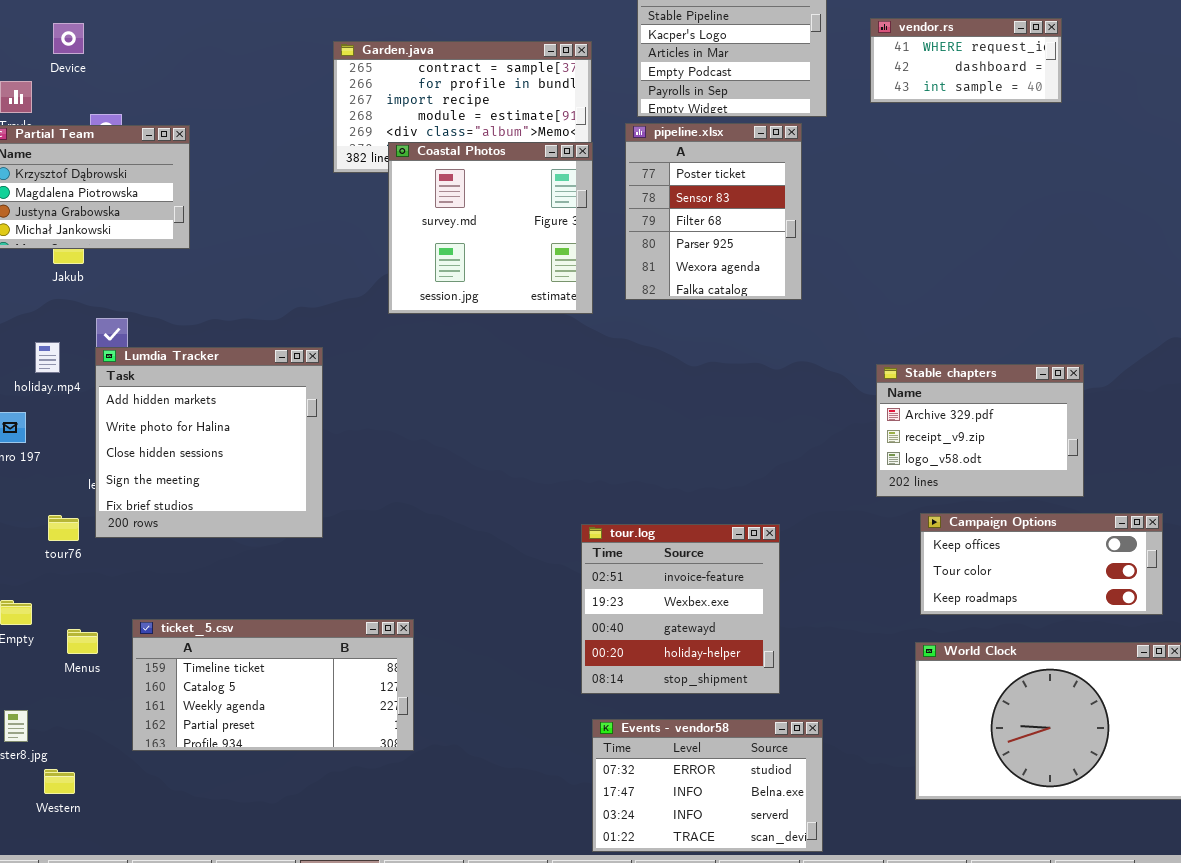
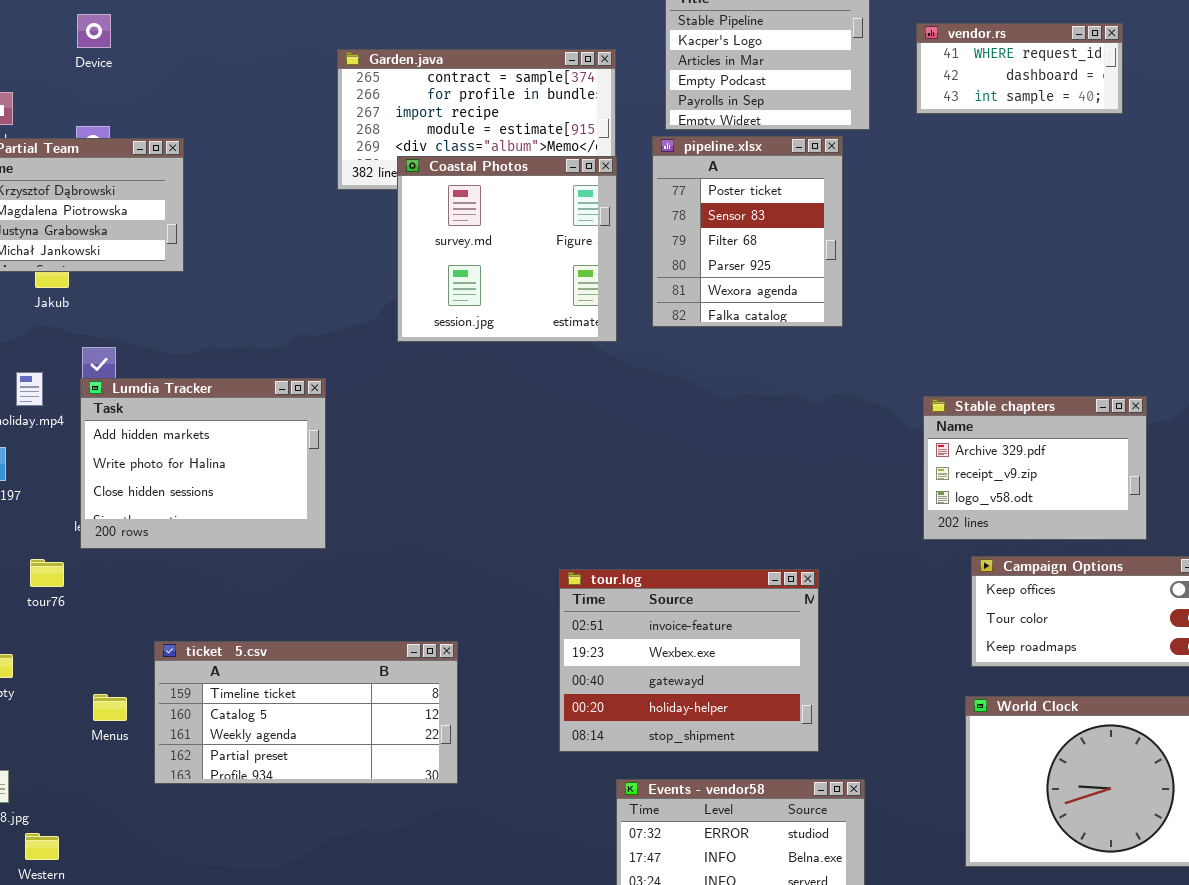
Device: [53,23,84,54] -> [77,14,111,48], moved
Lumdia Tracker: [95,347,323,538] -> [80,378,326,549], resized
tour.log: [581,524,780,694] -> [559,569,819,752], resized
ticket_5.csv: [132,619,414,751] -> [154,641,458,784], moved
Menus: [67,629,98,654] -> [93,694,127,721], moved

